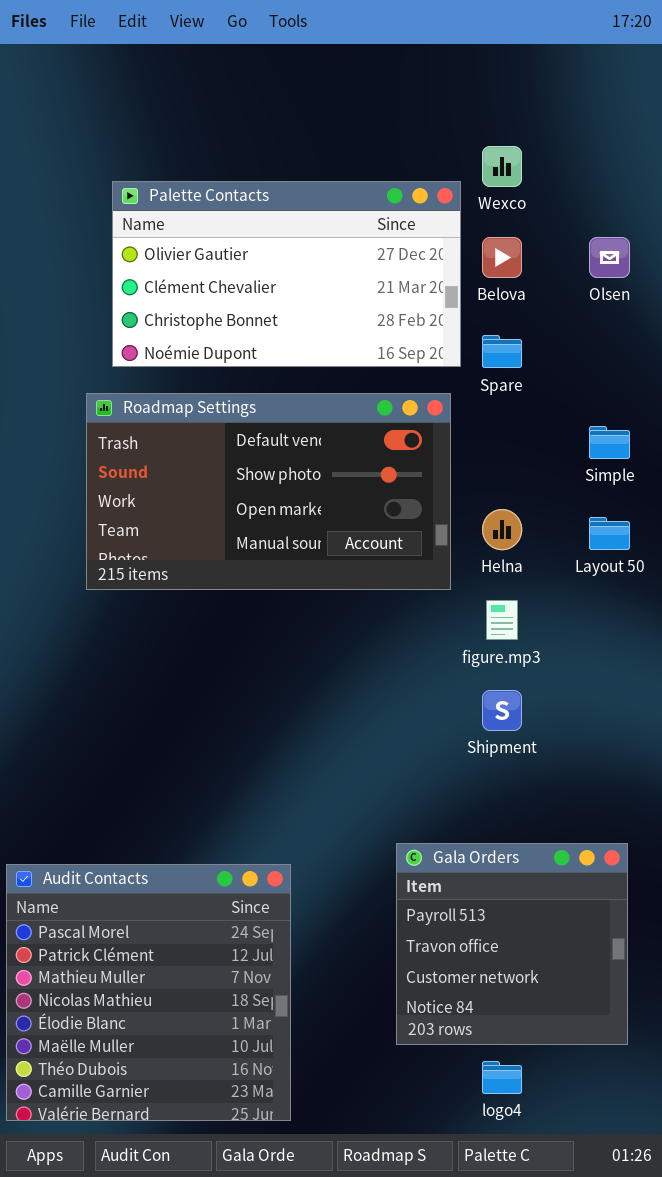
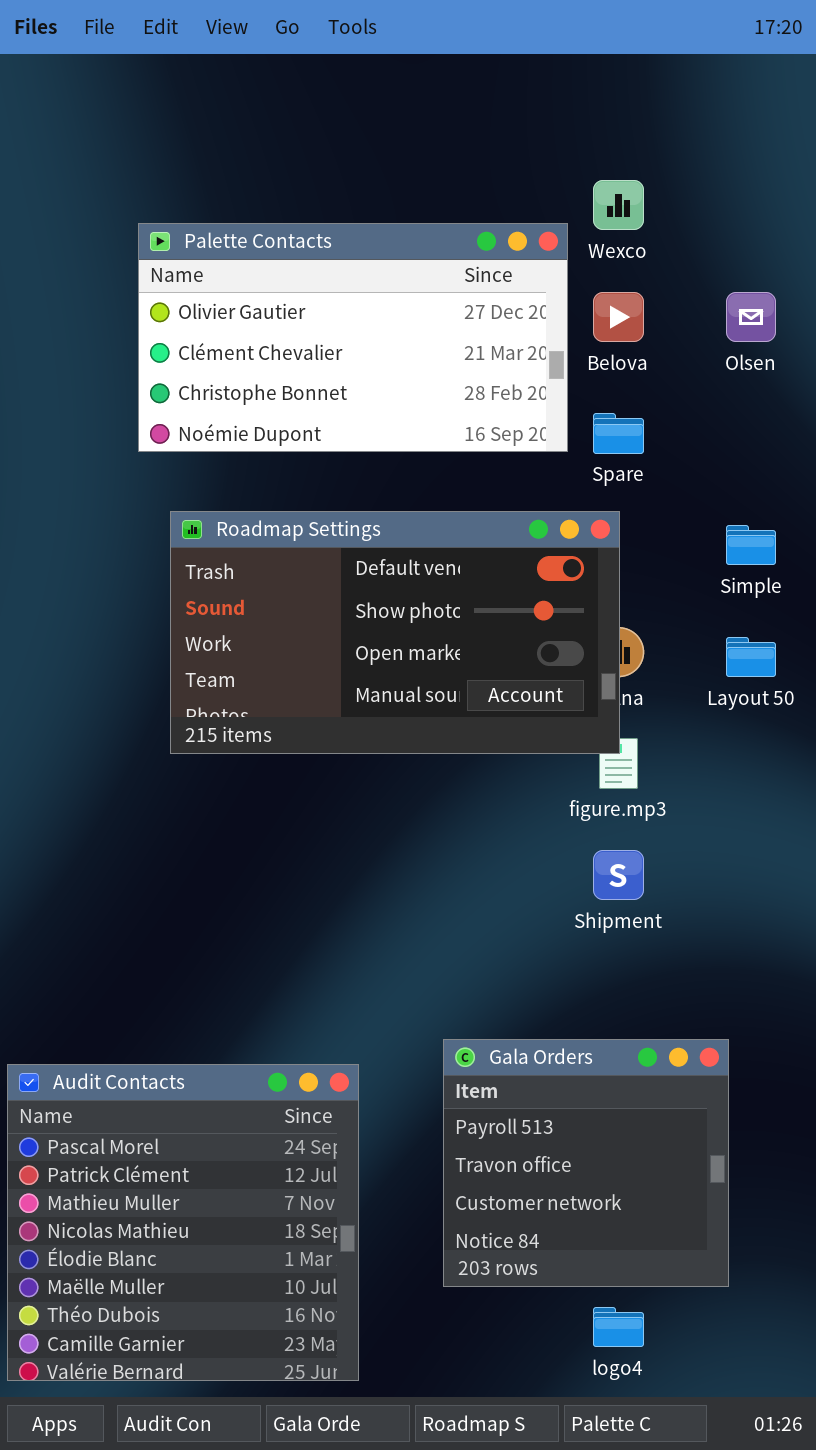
Roadmap Settings: [86,393,451,590] -> [170,511,620,754], moved
Gala Orders: [396,843,628,1045] -> [443,1039,729,1287], moved

